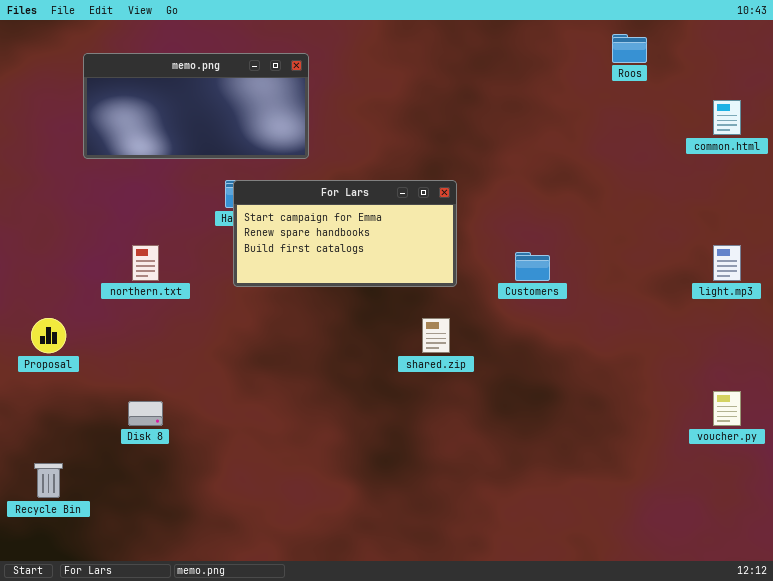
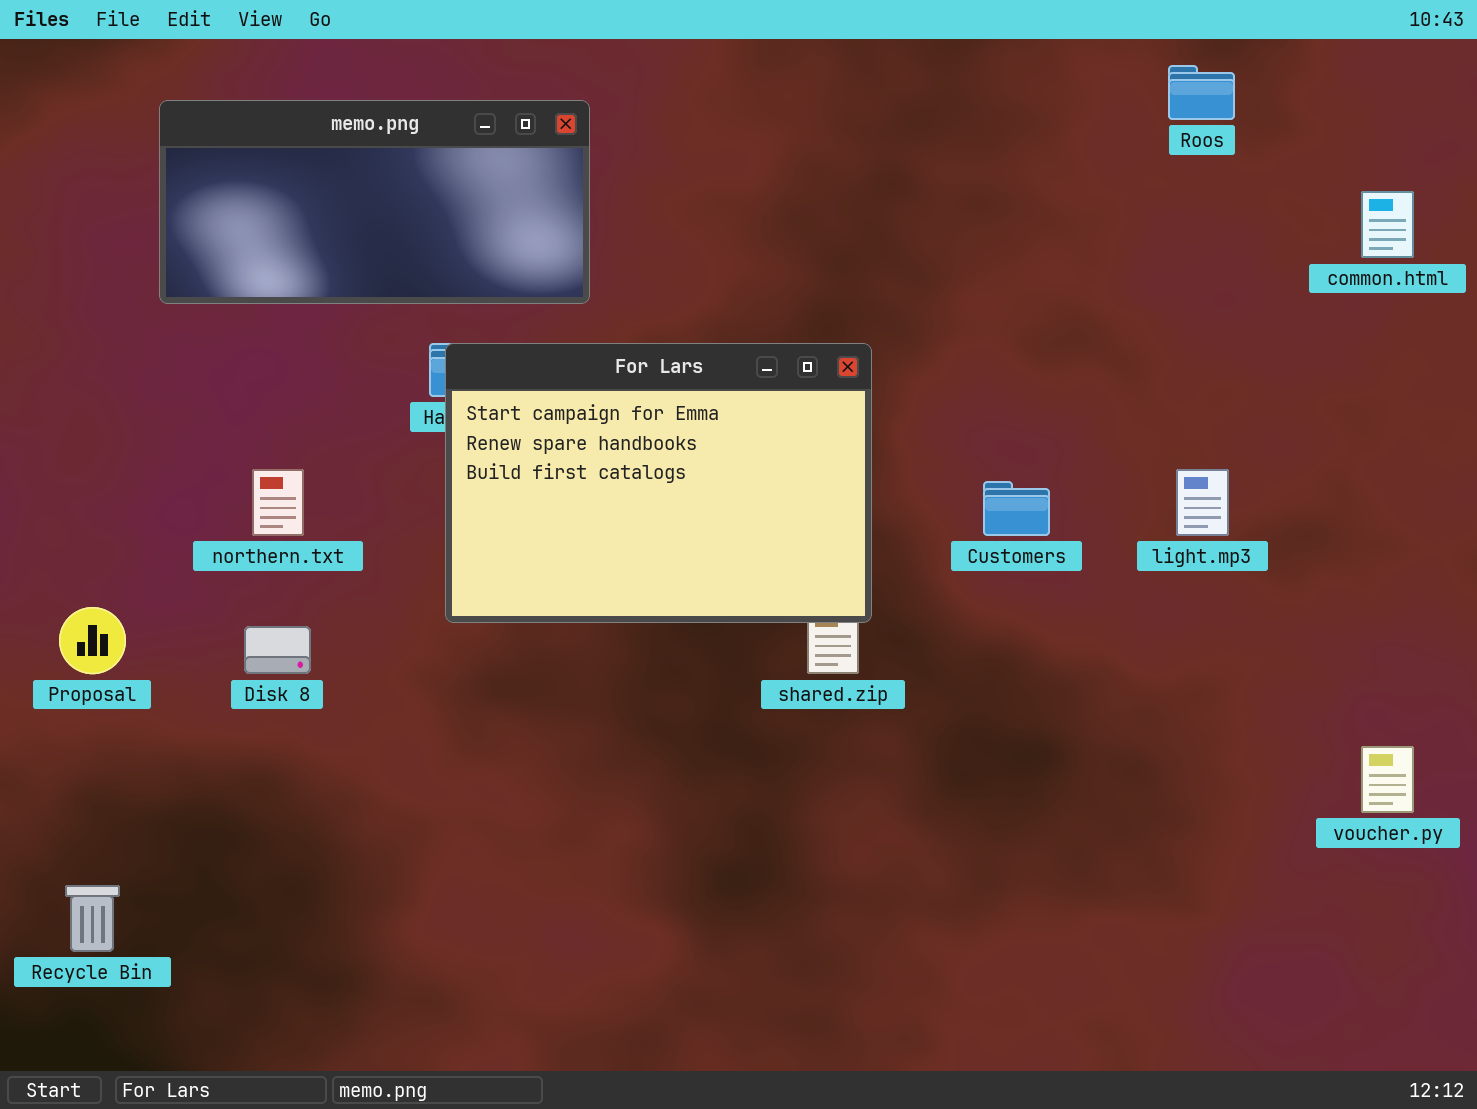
For Lars: [233,180,457,287] -> [445,343,872,623], resized
light.mp3: [713,245,741,281] -> [1176,469,1229,536], moved
Disk 8: [128,401,163,426] -> [244,626,311,674], moved

